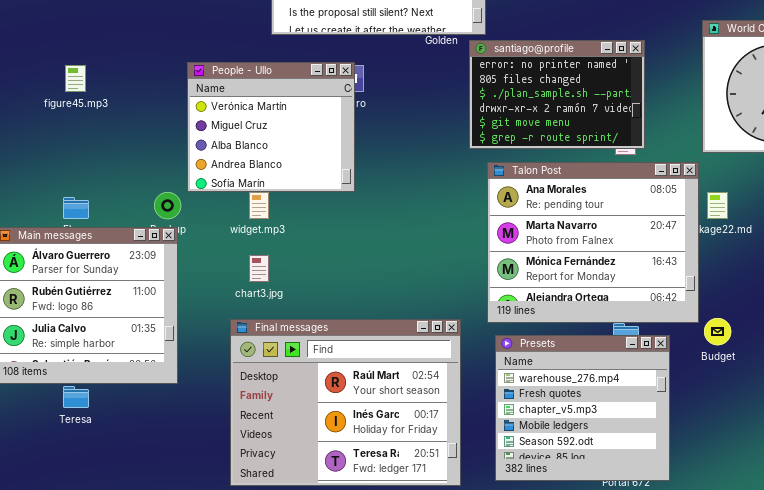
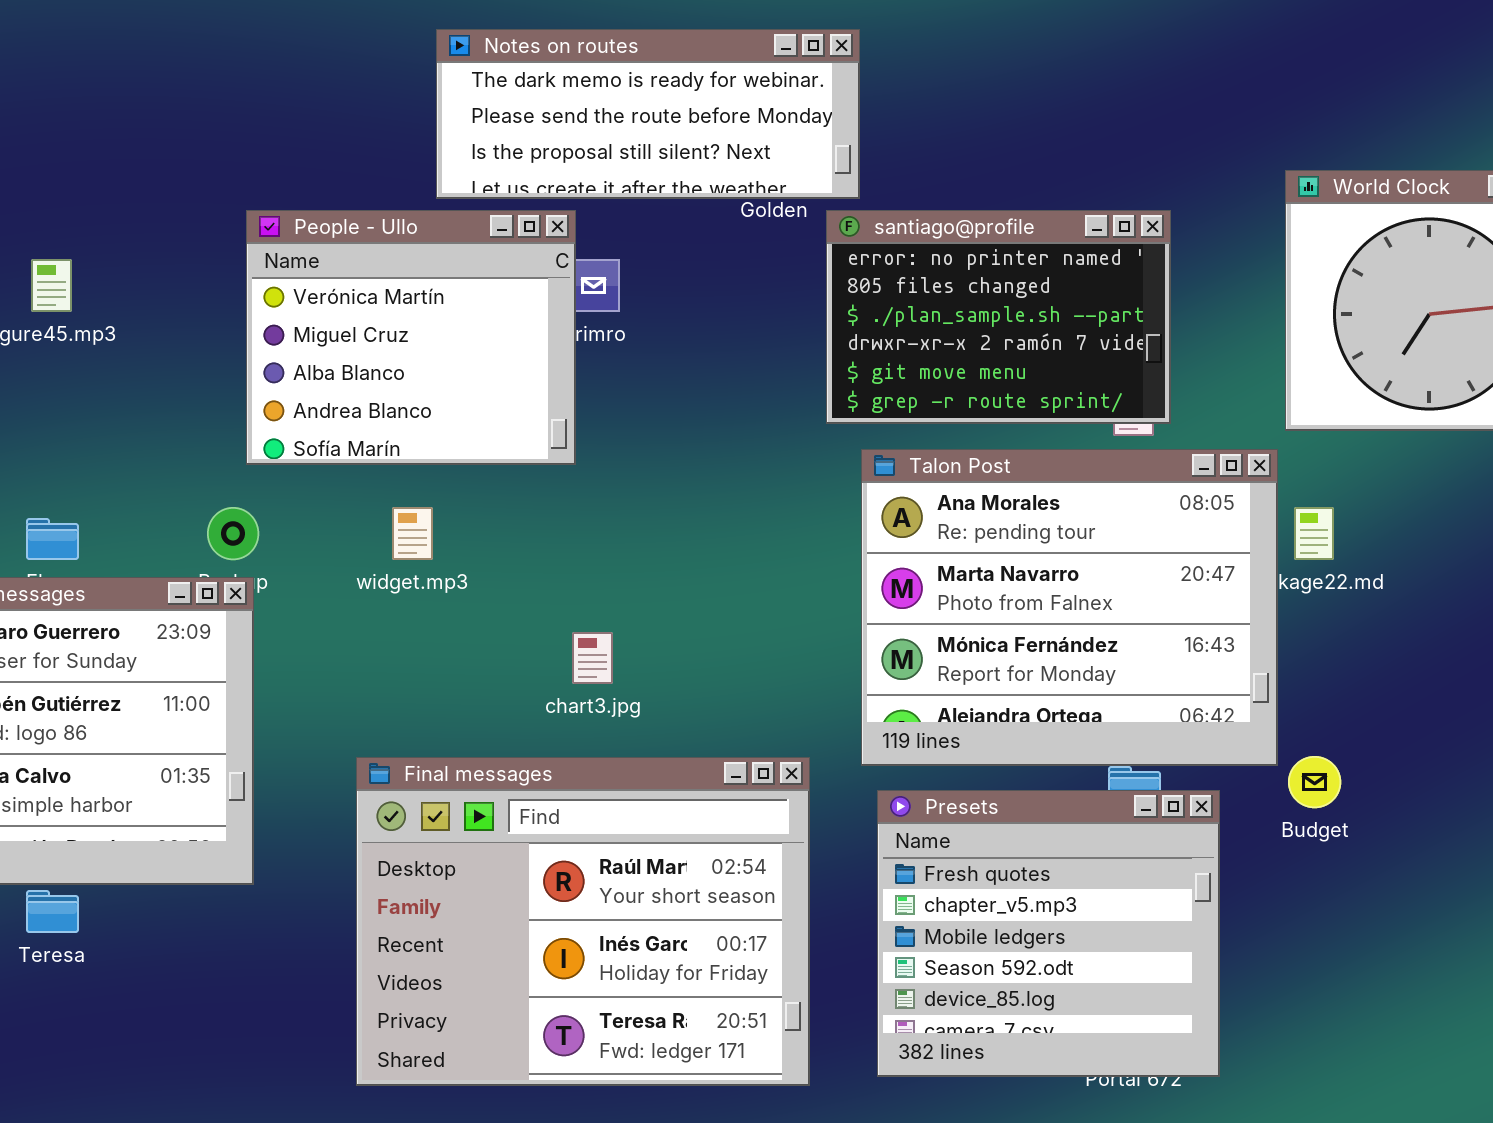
People - Ullo: [187,62,355,192] -> [246,210,576,465], moved
chart3.jpg: [249,255,269,282] -> [572,632,613,684], moved
Presets: [495,335,670,481] -> [877,790,1220,1077], scrolled down 1 row

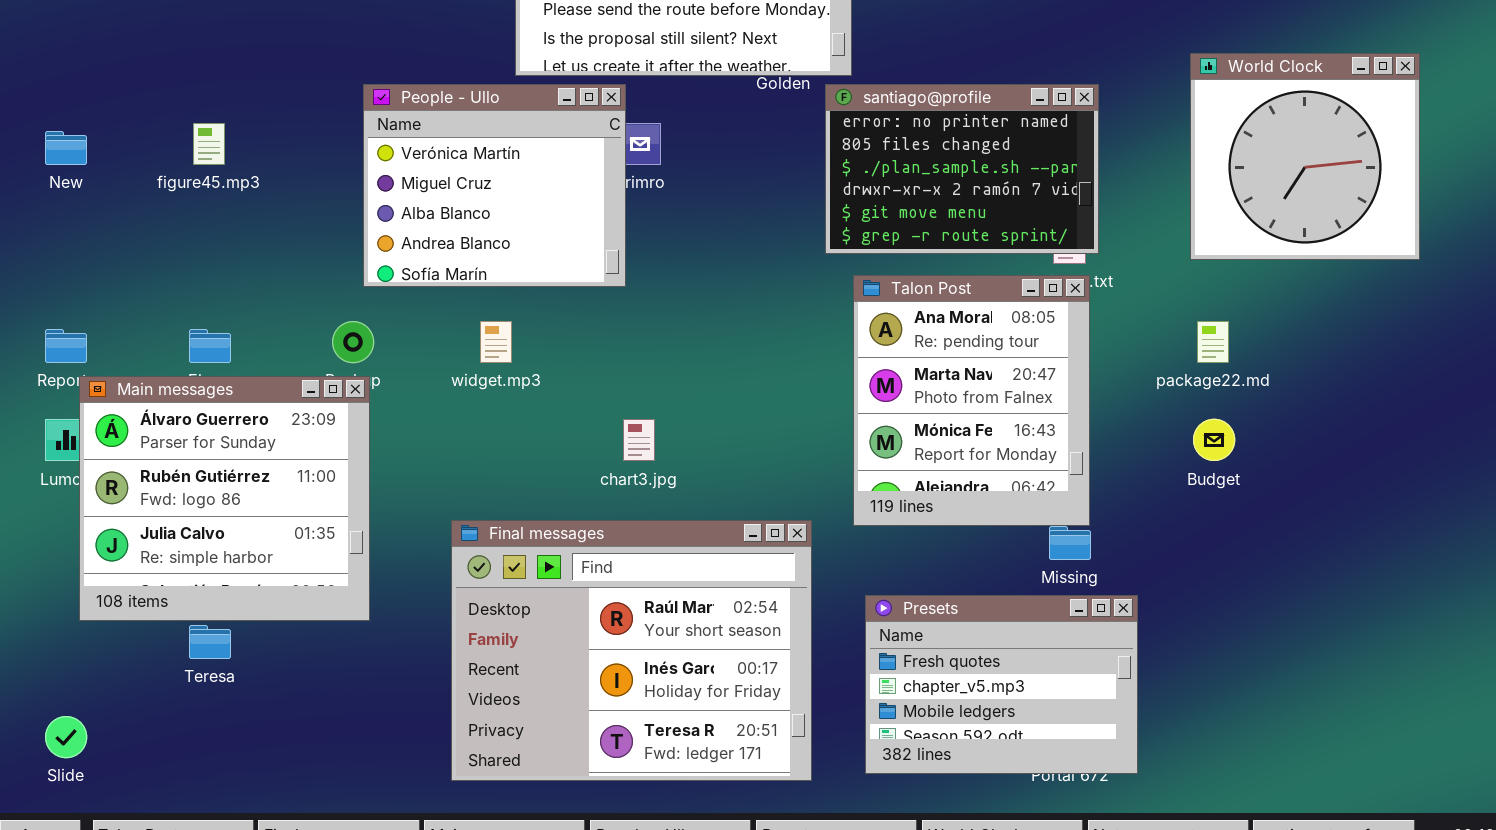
Talon Post: [861,449,1278,766] -> [853,275,1090,526], resized
Budget: [1288,756,1341,808] -> [1193,419,1235,461], moved
Presets: [877,790,1220,1077] -> [865,595,1138,774], resized

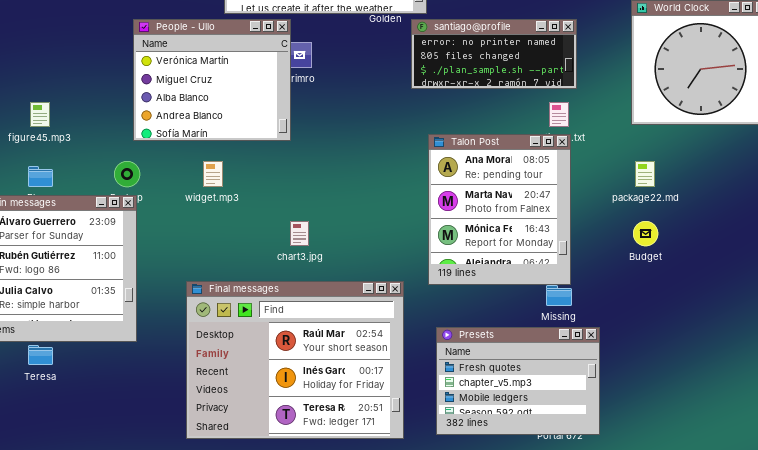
santiago@profile: [825,84,1099,254] -> [411,19,577,89], resized
figure45.mp3: [193,123,225,165] -> [30,102,50,127], moved

